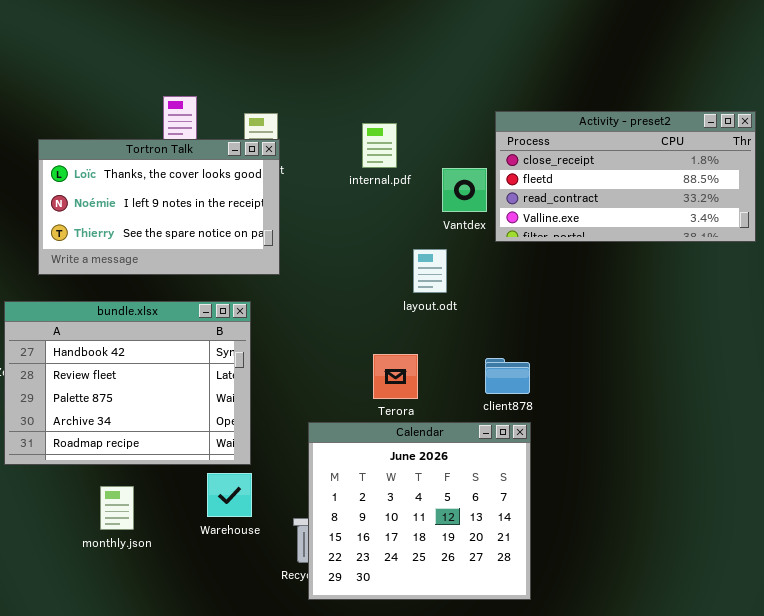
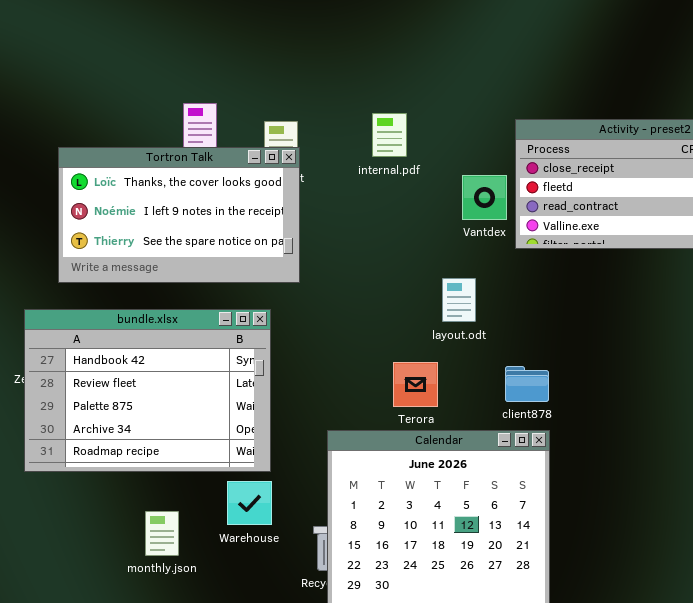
internal.pdf: [362,123,397,168] -> [372,113,407,157], moved
layout.odt: [413,249,447,293] -> [442,278,476,322], moved
monthly.json: [100,486,134,530] -> [145,511,179,556], moved

